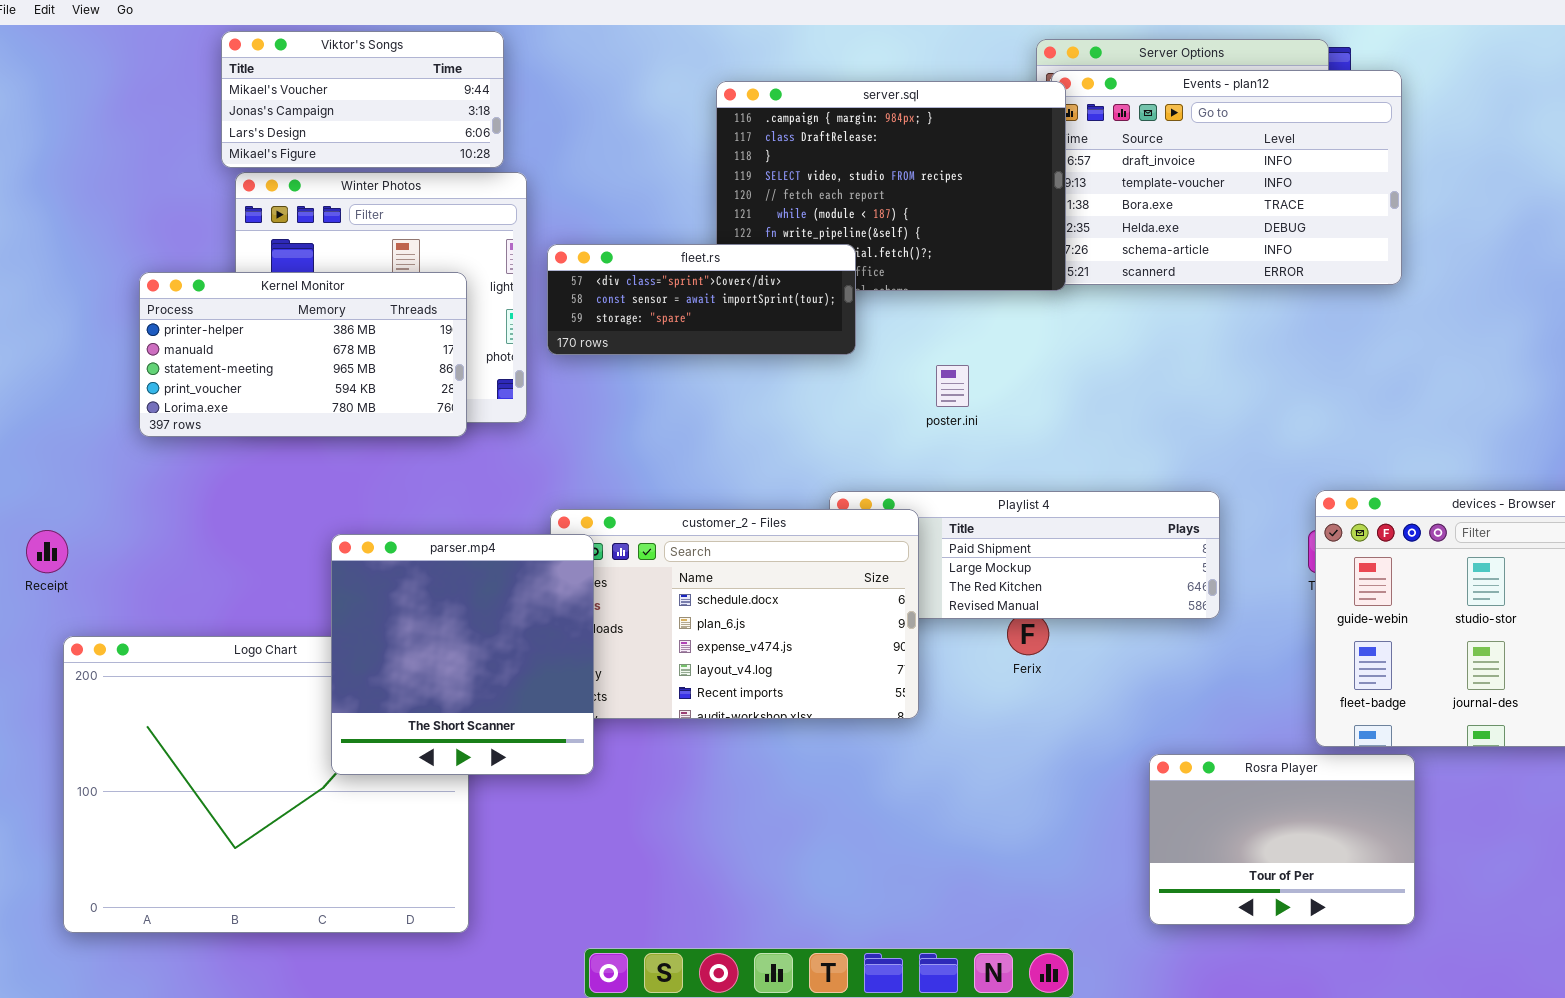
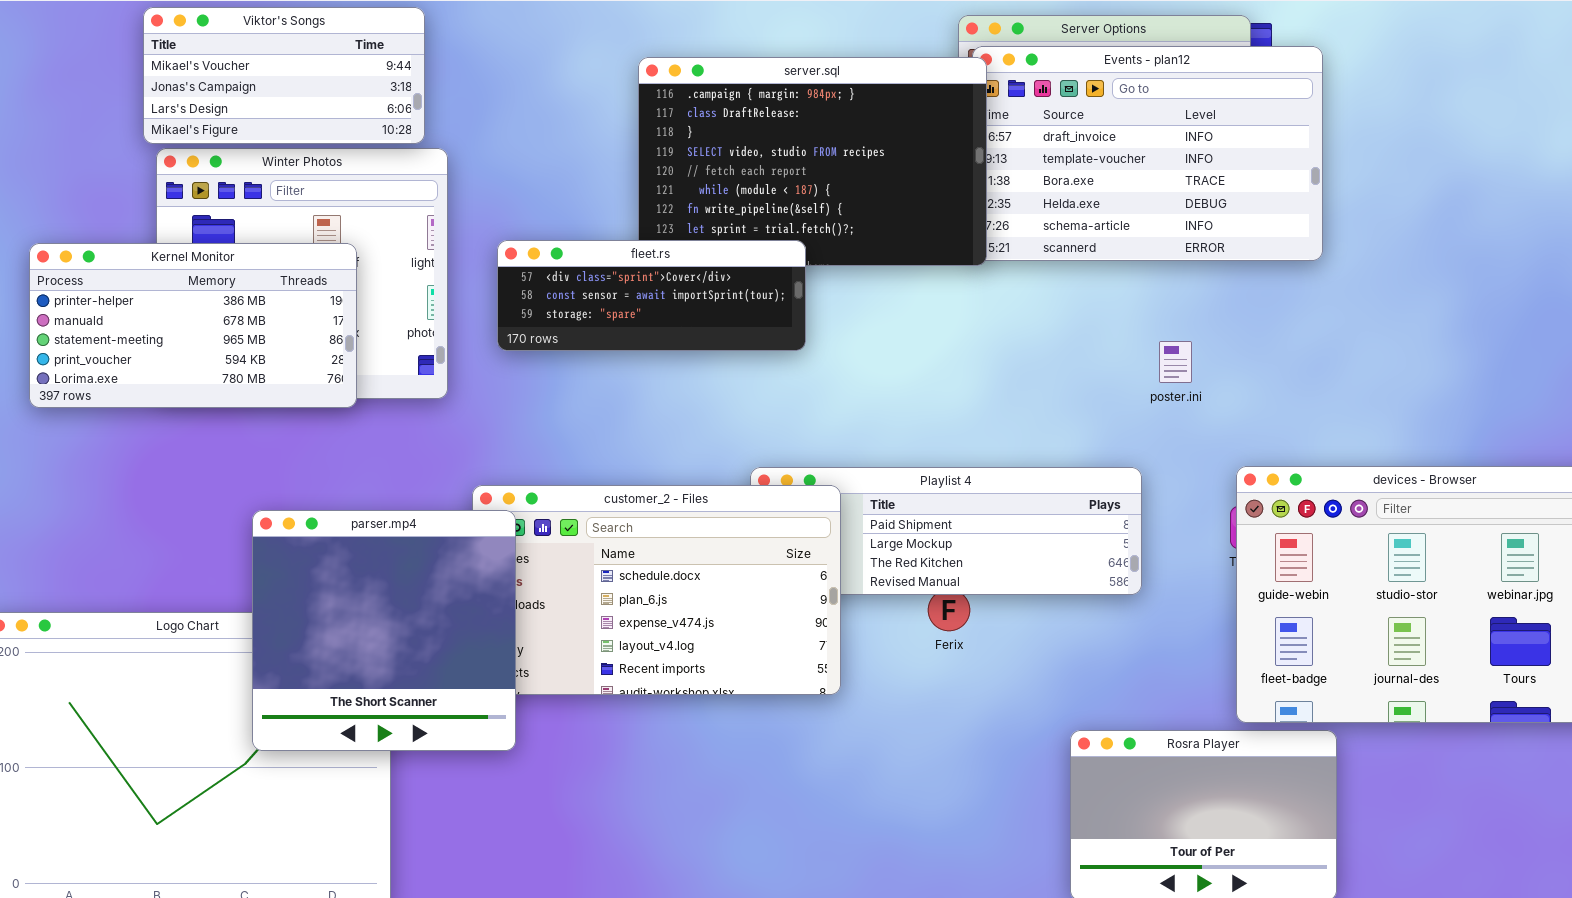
fleet.rs: [547,244,856,355] -> [497,240,806,351], moved
Kernel Monitor: [139,272,467,437] -> [29,243,357,408], moved
poster.ini: [936,365,969,407] -> [1159,341,1192,383], moved

